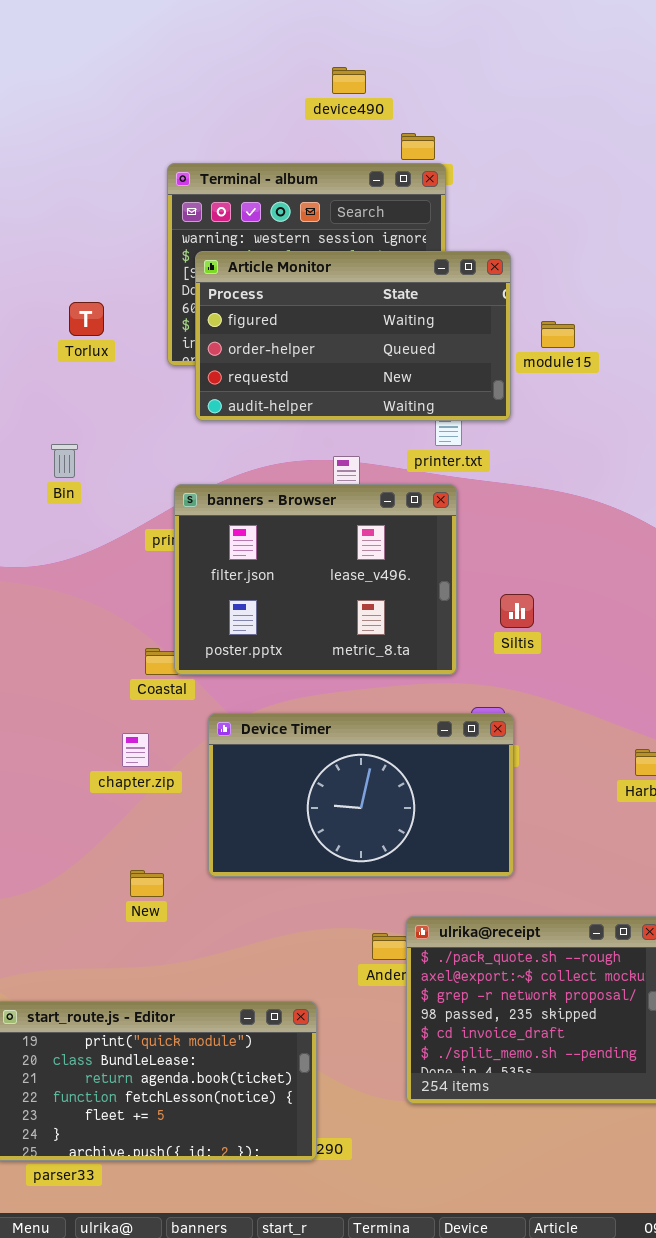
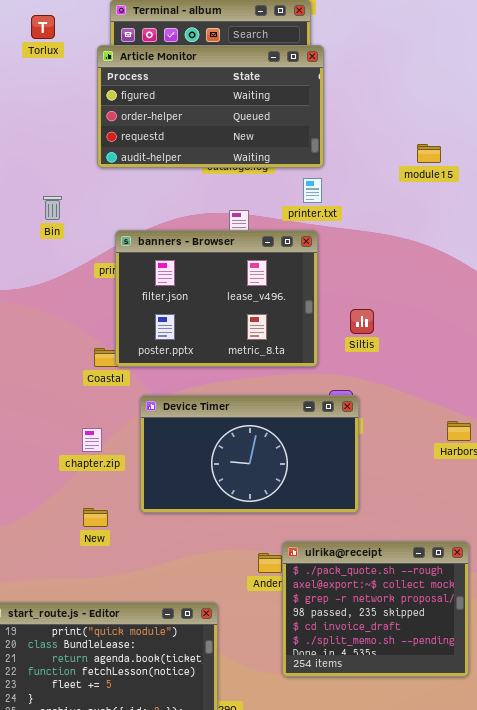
Article Monitor: [195,251,511,421] -> [97,45,324,168], moved
Torlux: [69,302,104,336] -> [31,15,55,39], moved
module15: [541,321,575,348] -> [417,144,441,163], moved
Bin: [51,444,78,478] -> [43,196,62,220], moved
chapter.zip: [122,733,149,767] -> [82,428,102,452], moved

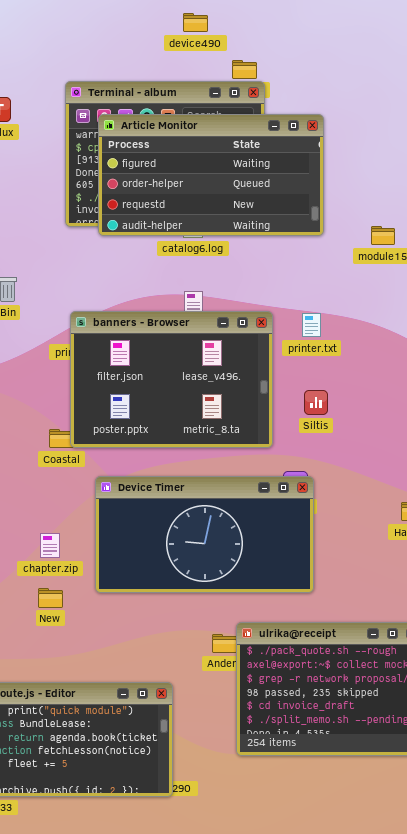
Article Monitor: [97,45,324,168] -> [98,114,324,236], moved
printer.txt: [303,178,322,203] -> [302,313,321,337], moved
chapter.zip: [82,428,102,452] -> [40,533,60,558], moved

